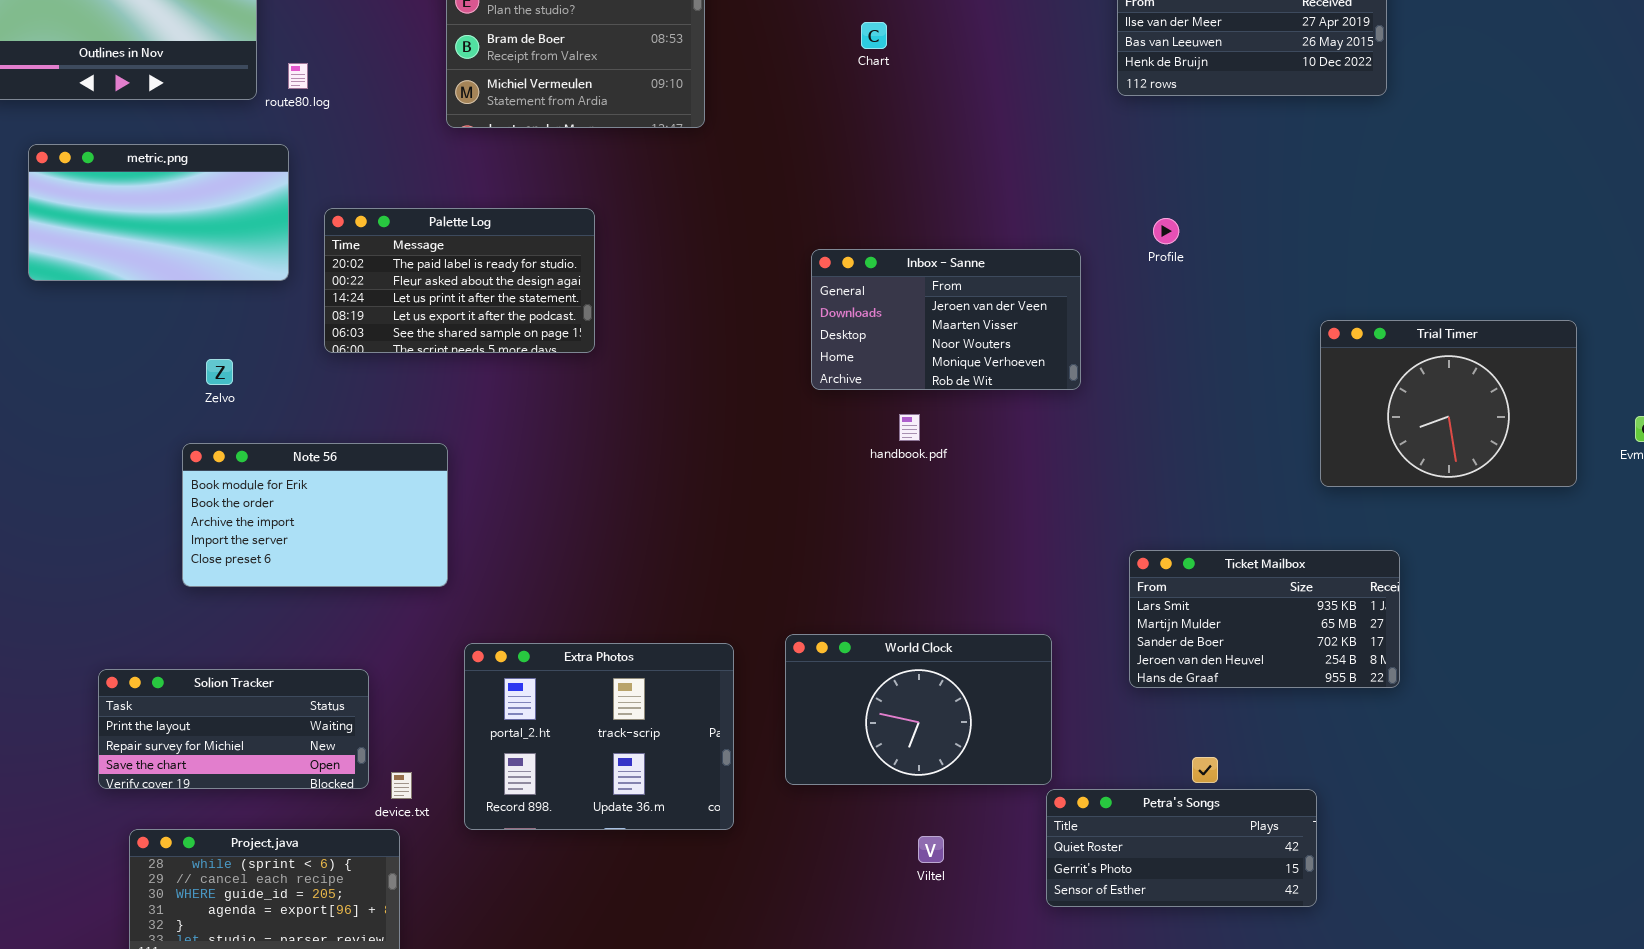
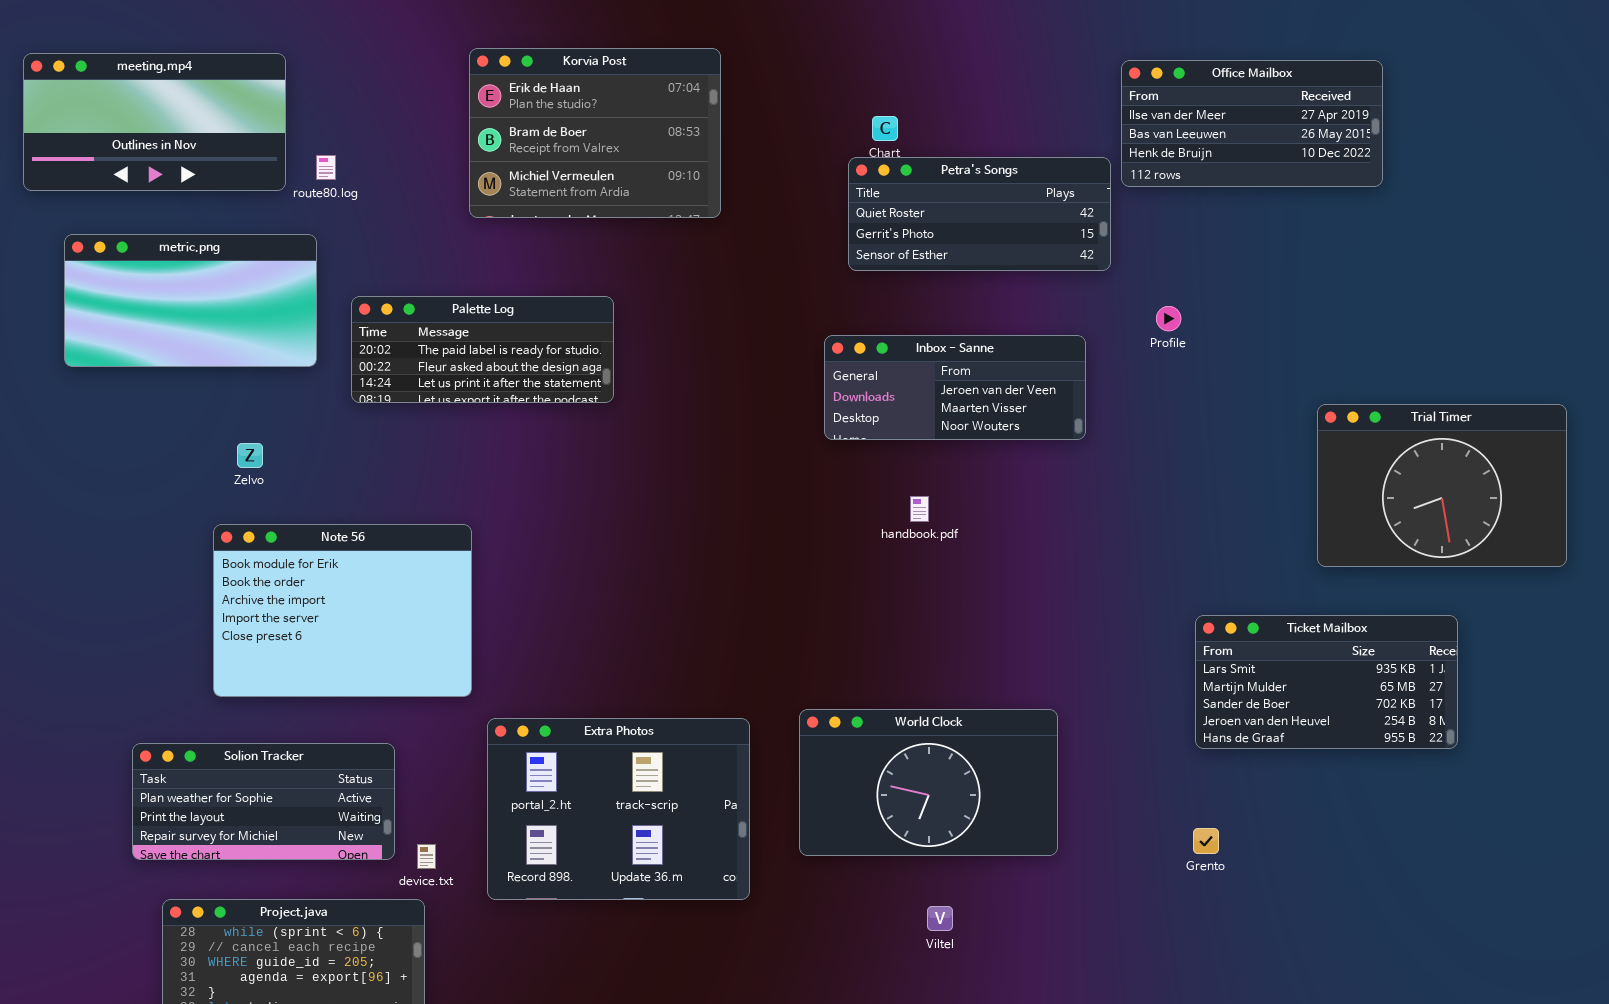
Palette Log: [324,208,595,353] -> [351,296,614,403], resized
Inbox - Sanne: [811,249,1081,390] -> [824,335,1086,440], resized
Note 56: [182,443,448,587] -> [213,524,472,697], resized
Ticket Mailbox: [1129,550,1400,688] -> [1195,615,1458,749], moved
Solion Tracker: [98,669,369,789] -> [132,743,395,860], scrolled up 1 row
Petra's Songs: [1046,789,1317,907] -> [848,157,1111,271], moved

